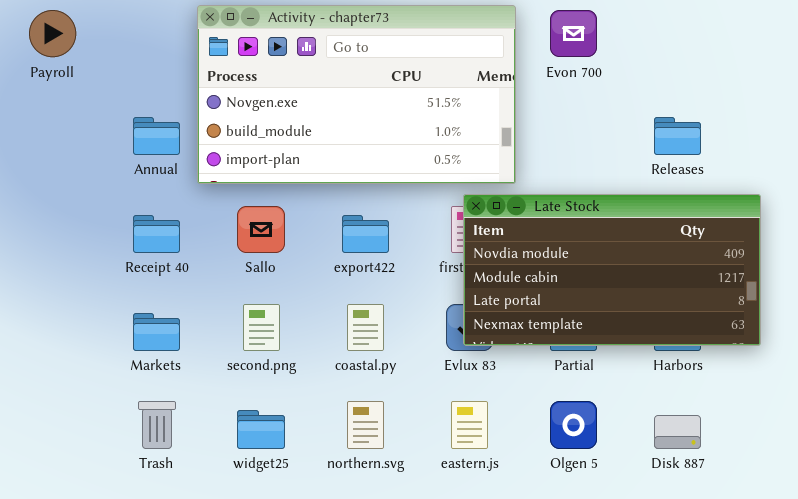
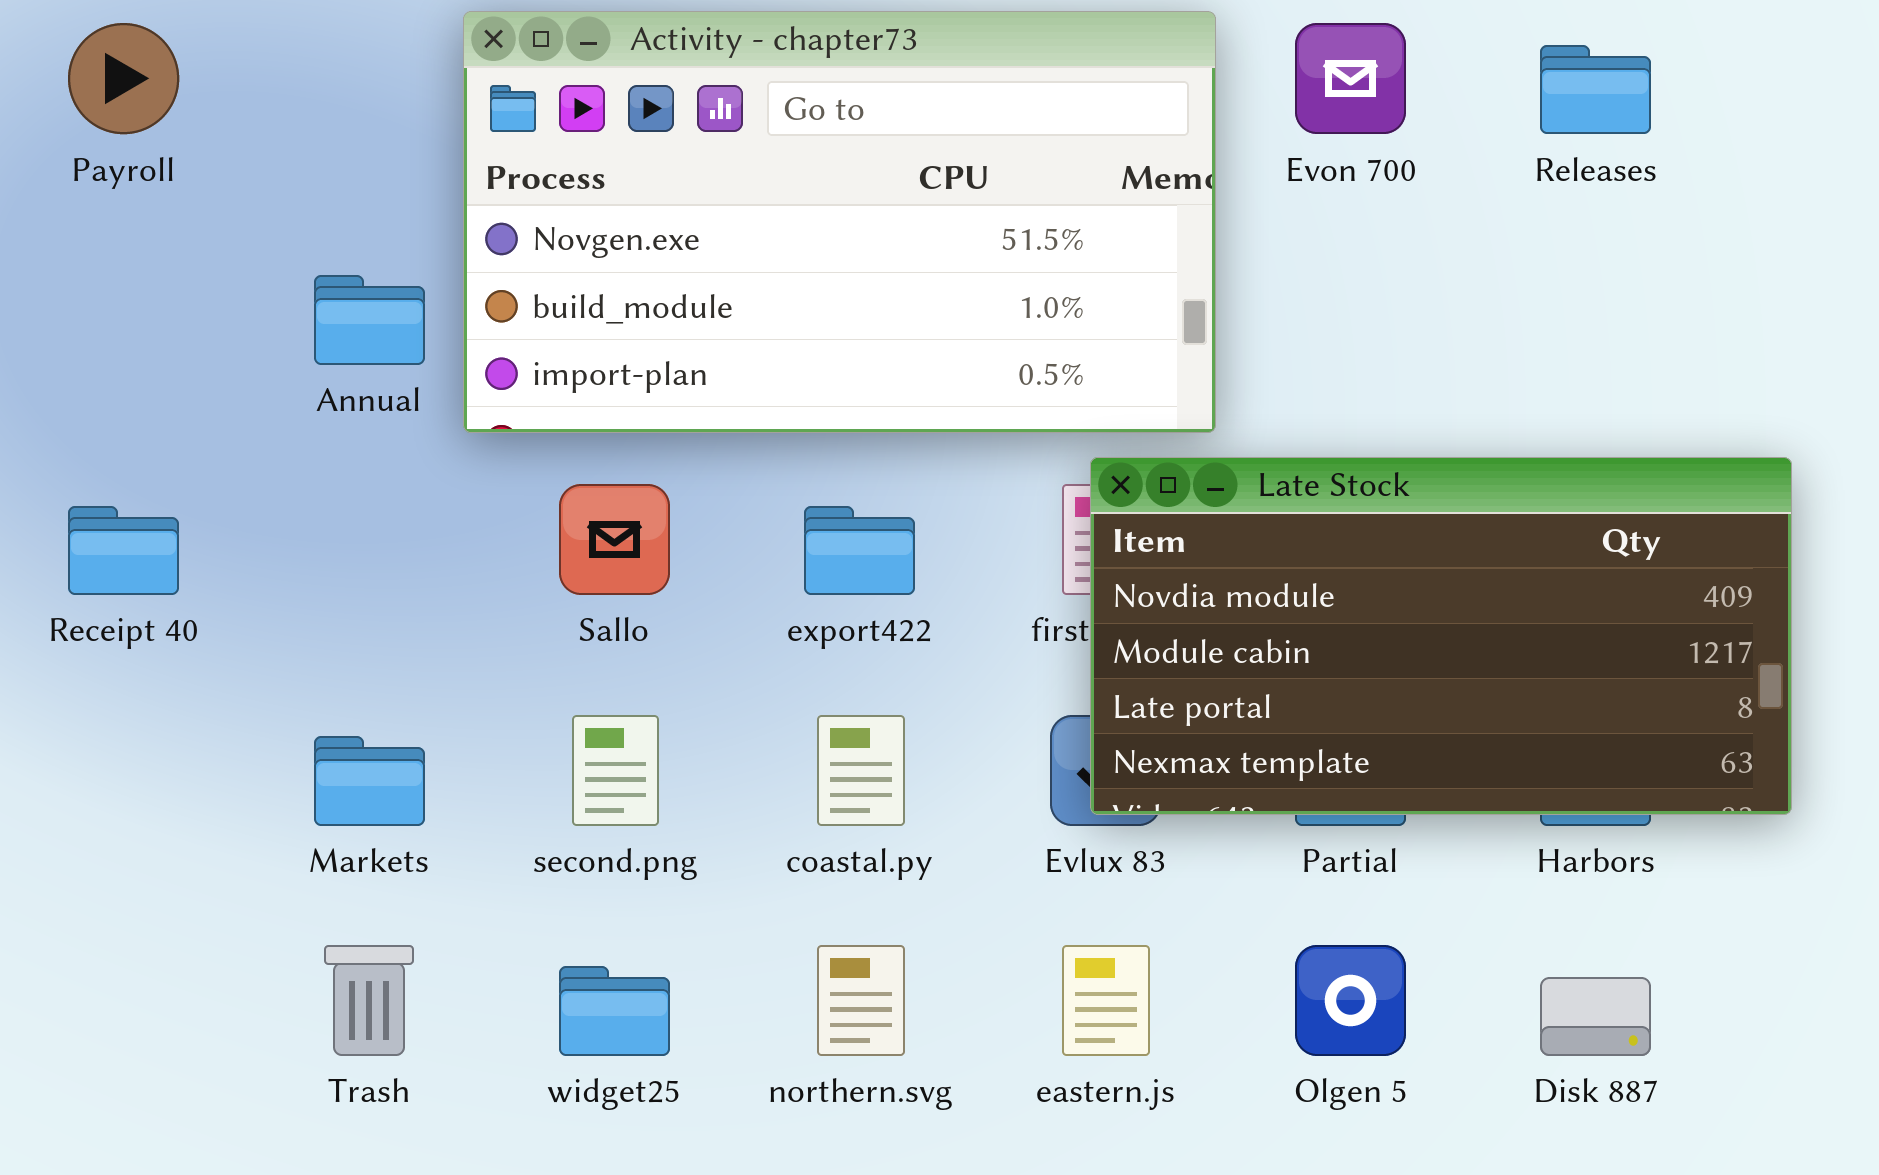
Releases: [654,117,701,155] -> [1540,45,1651,134], moved
Receipt 40: [133,215,180,253] -> [68,506,179,595], moved

